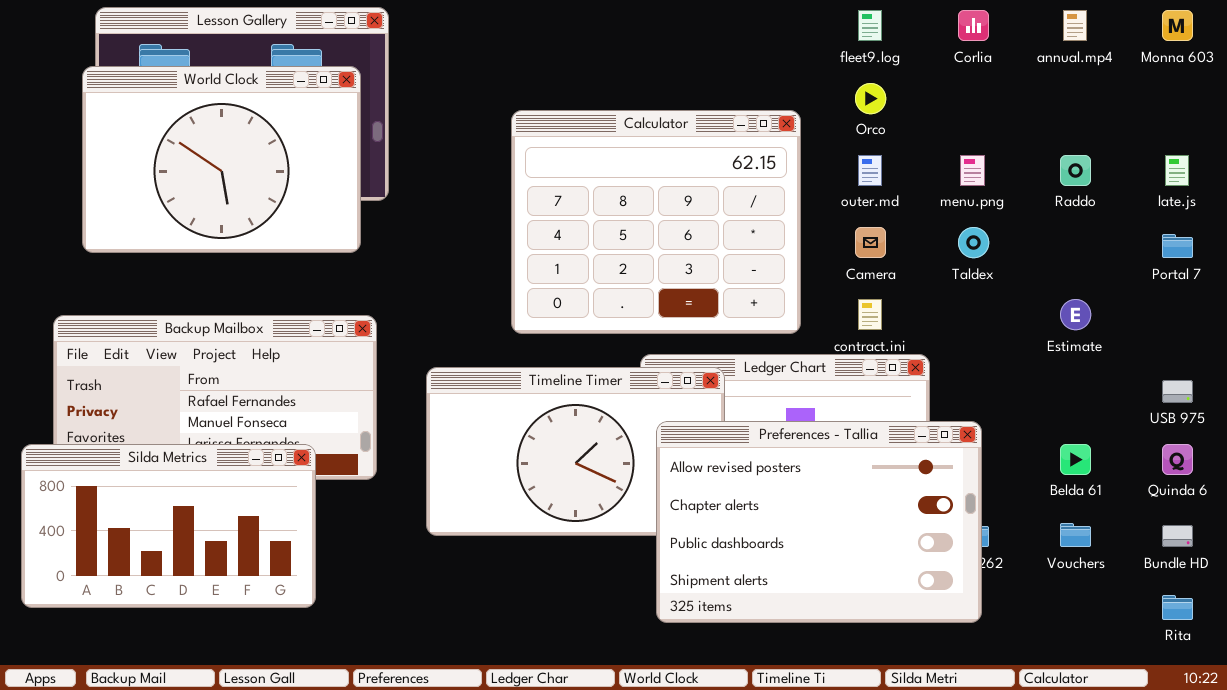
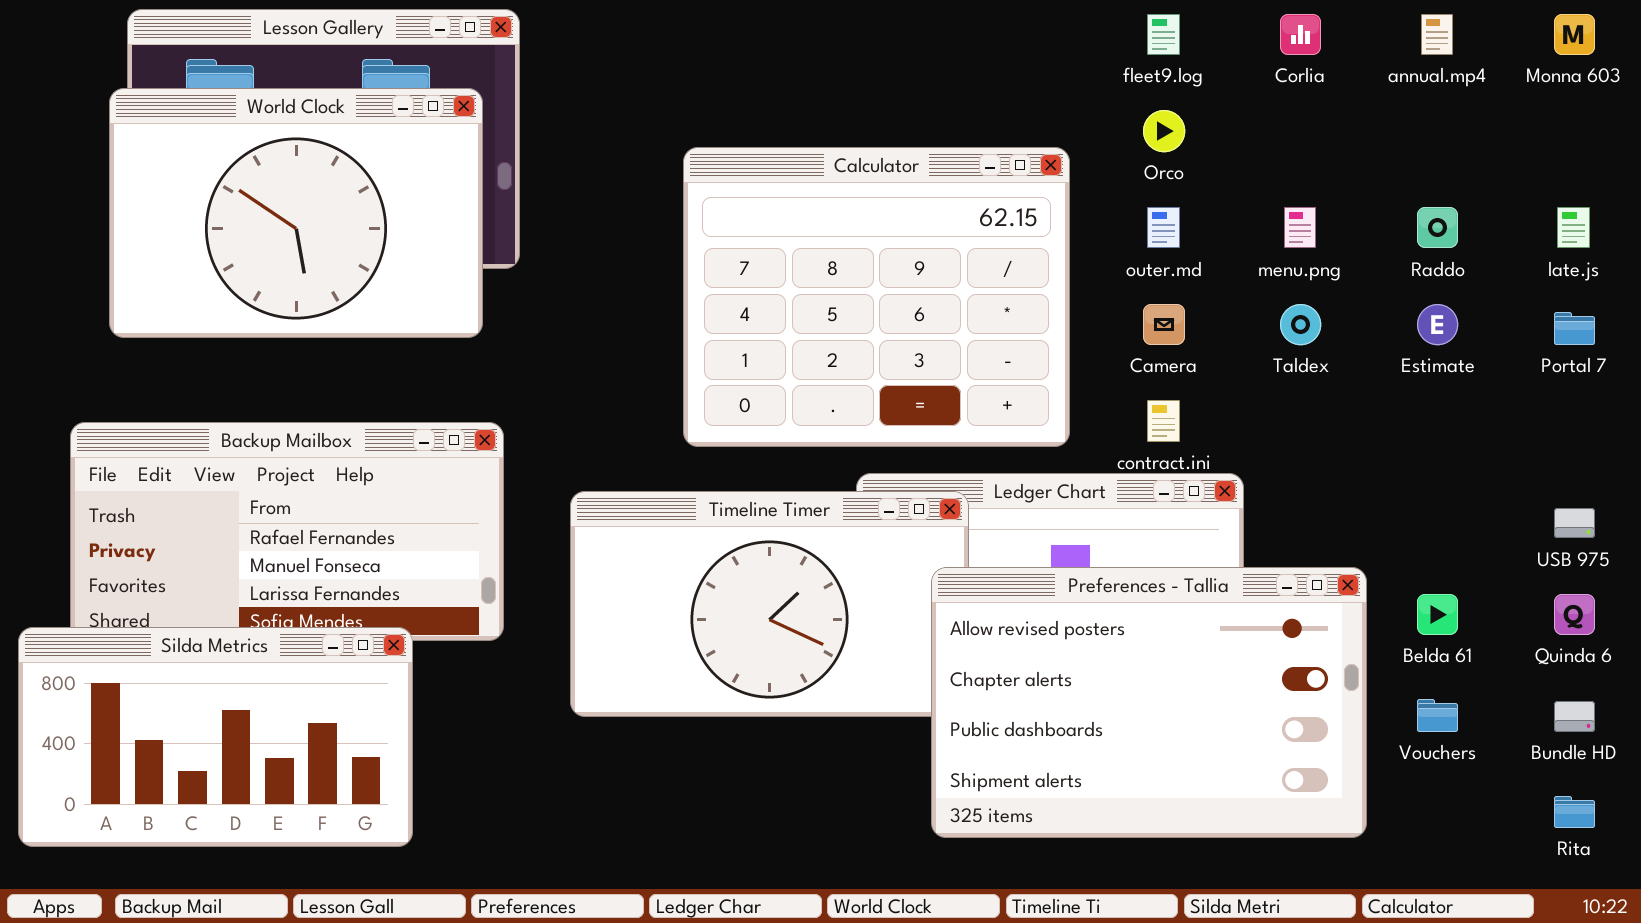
Estimate: [1060,299,1091,330] -> [1417,304,1458,345], moved
Preferences - Tallia: [656,421,982,623] -> [931,567,1367,838], moved
Silda Metrics: [21,444,316,608] -> [18,627,413,847], moved

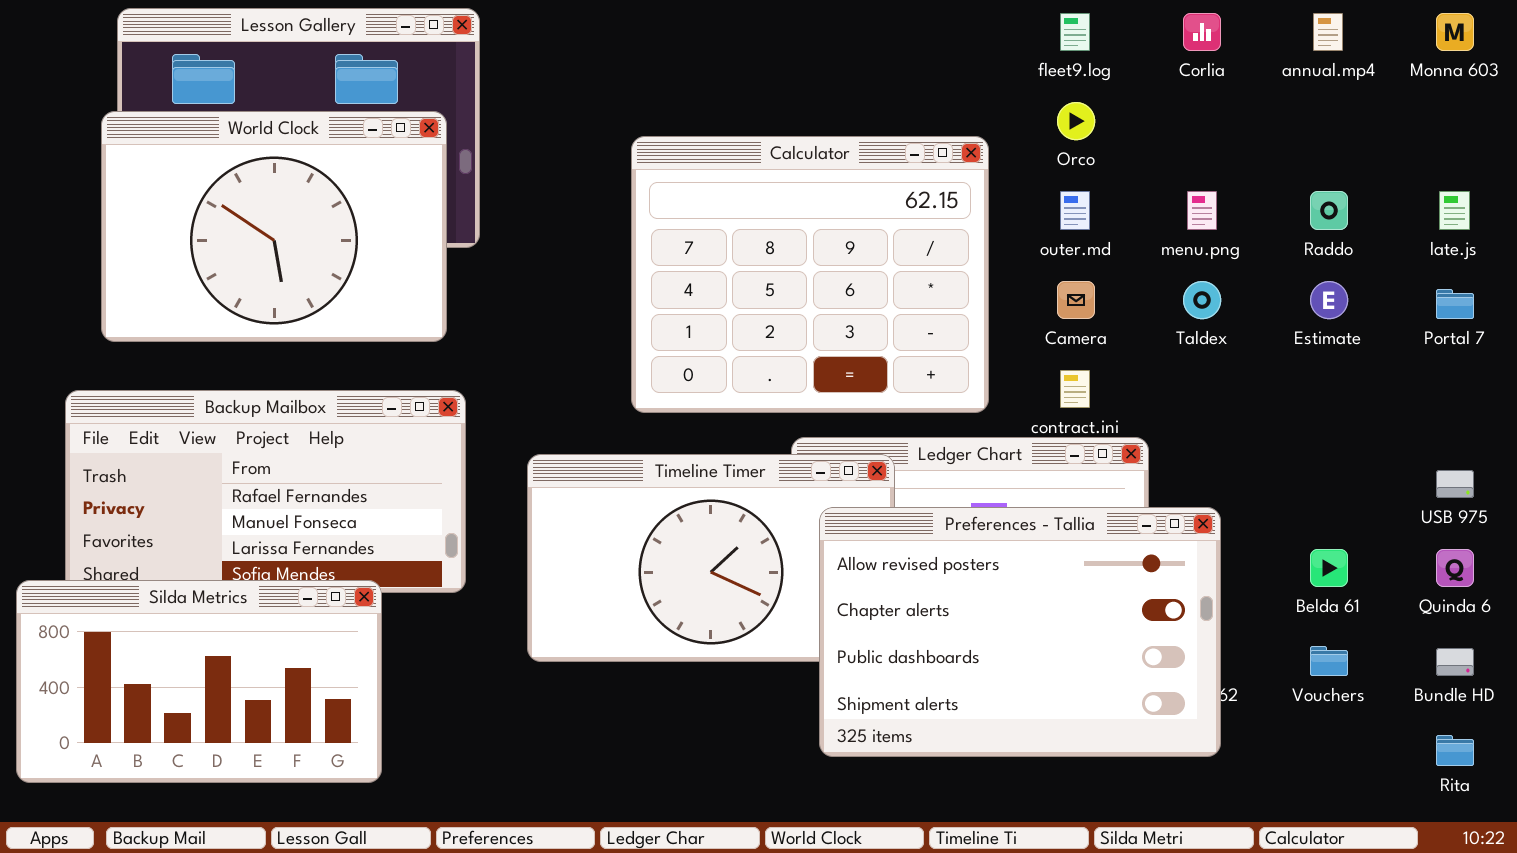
World Clock: [109,88,483,338] -> [101,111,447,342], moved
Preferences - Tallia: [931,567,1367,838] -> [819,507,1221,757], moved

